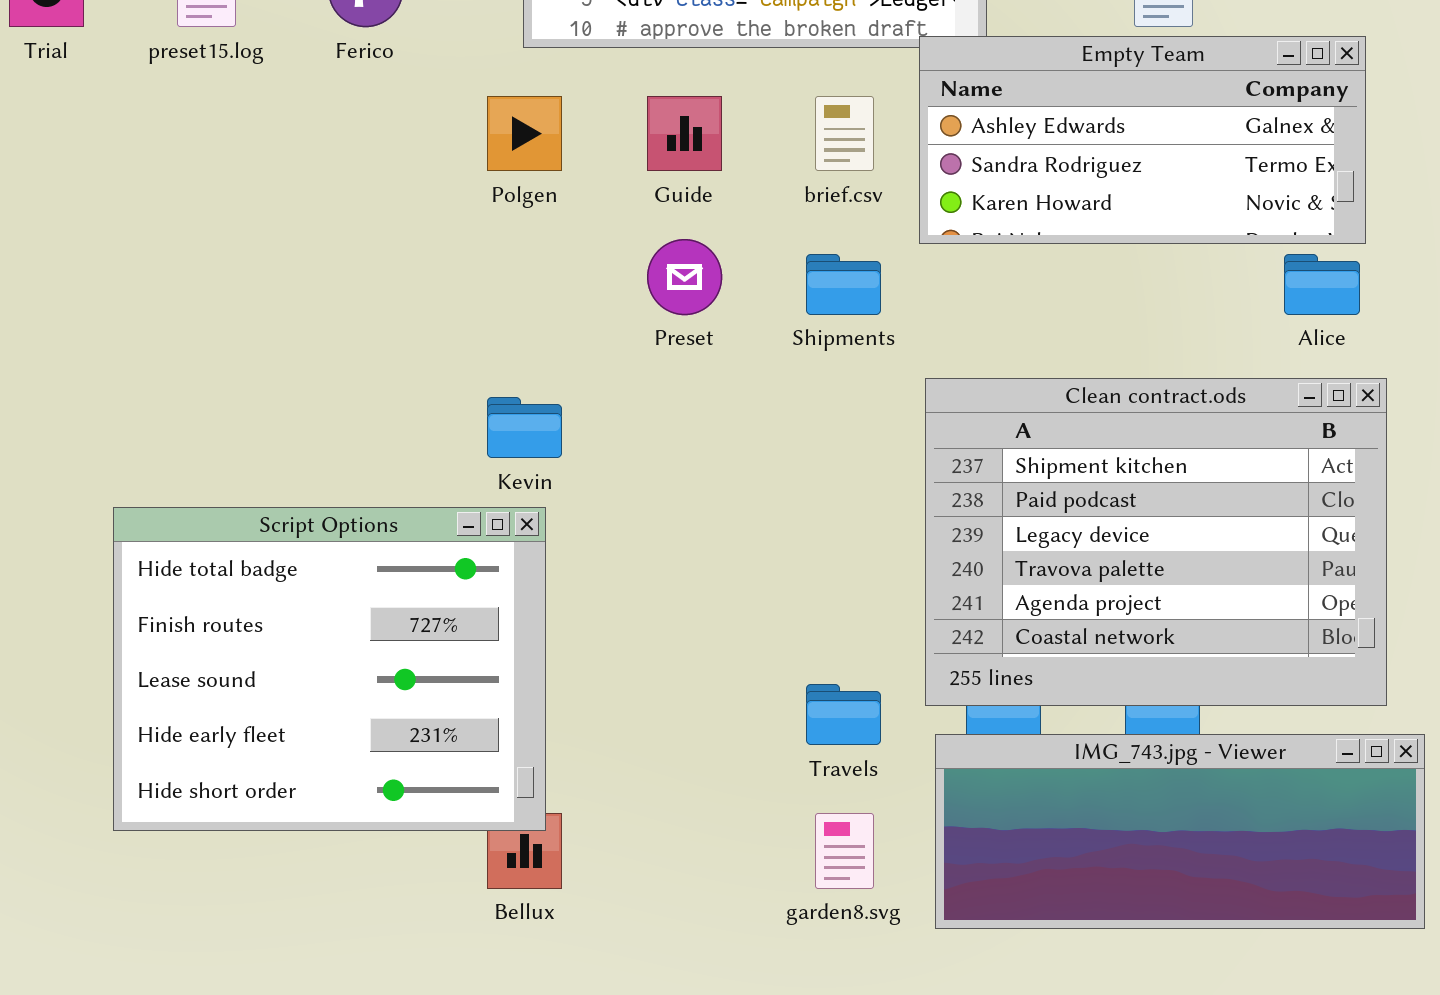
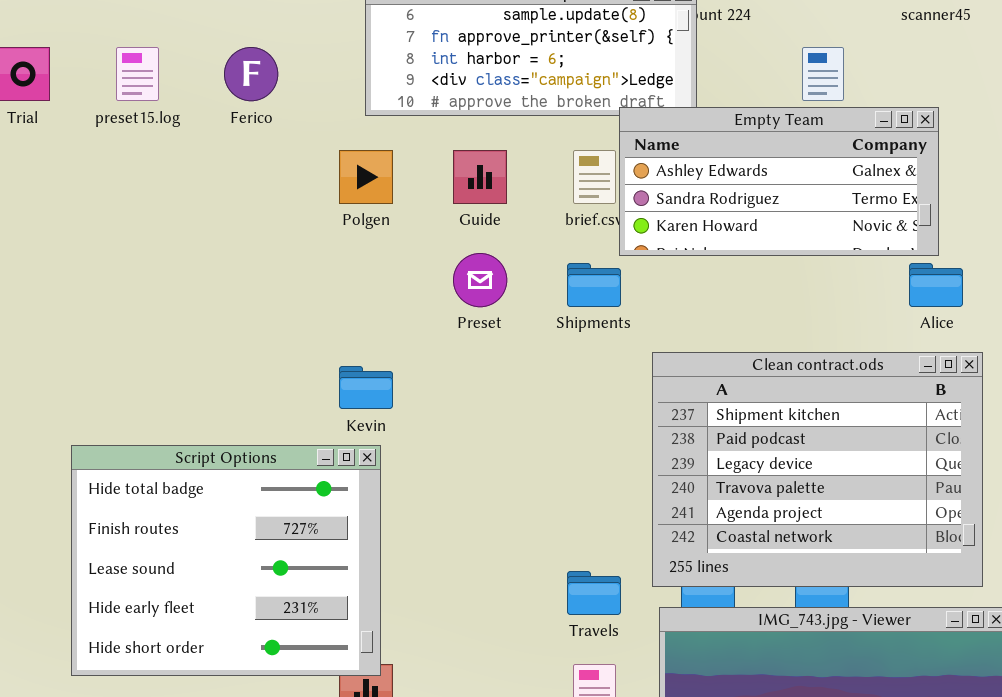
Empty Team: [919,36,1366,244] -> [619,107,939,256], moved

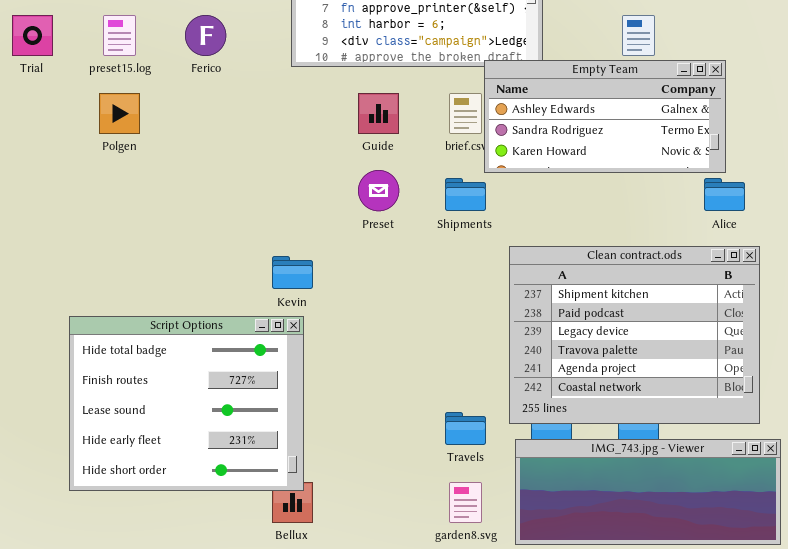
Polgen: [339,150,393,204] -> [99,93,140,134], moved

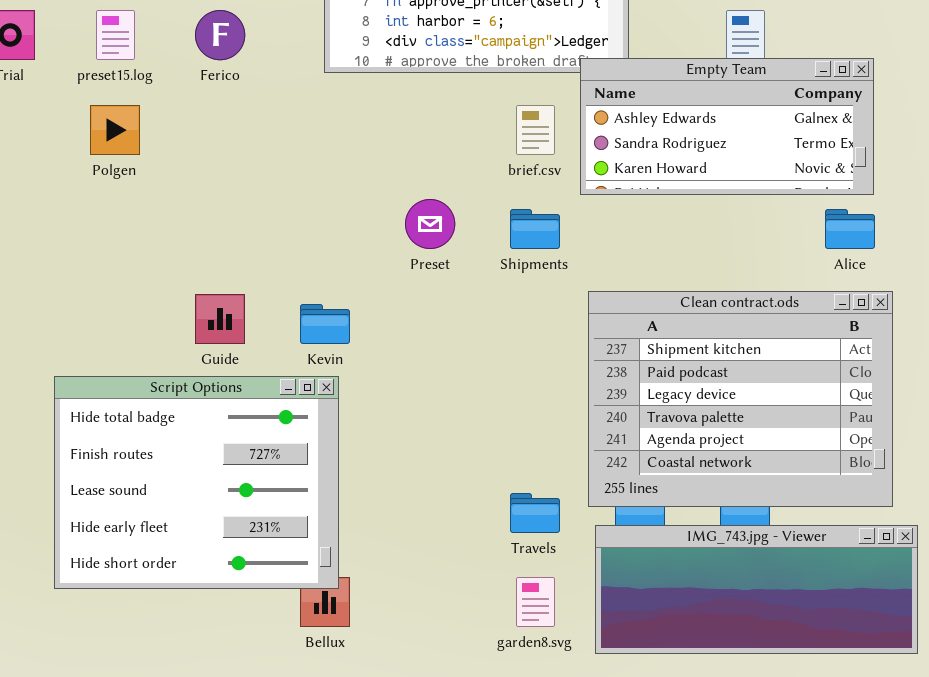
Empty Team: [484,60,726,173] -> [580,58,874,195], moved
Guide: [358,93,399,134] -> [195,294,245,344], moved

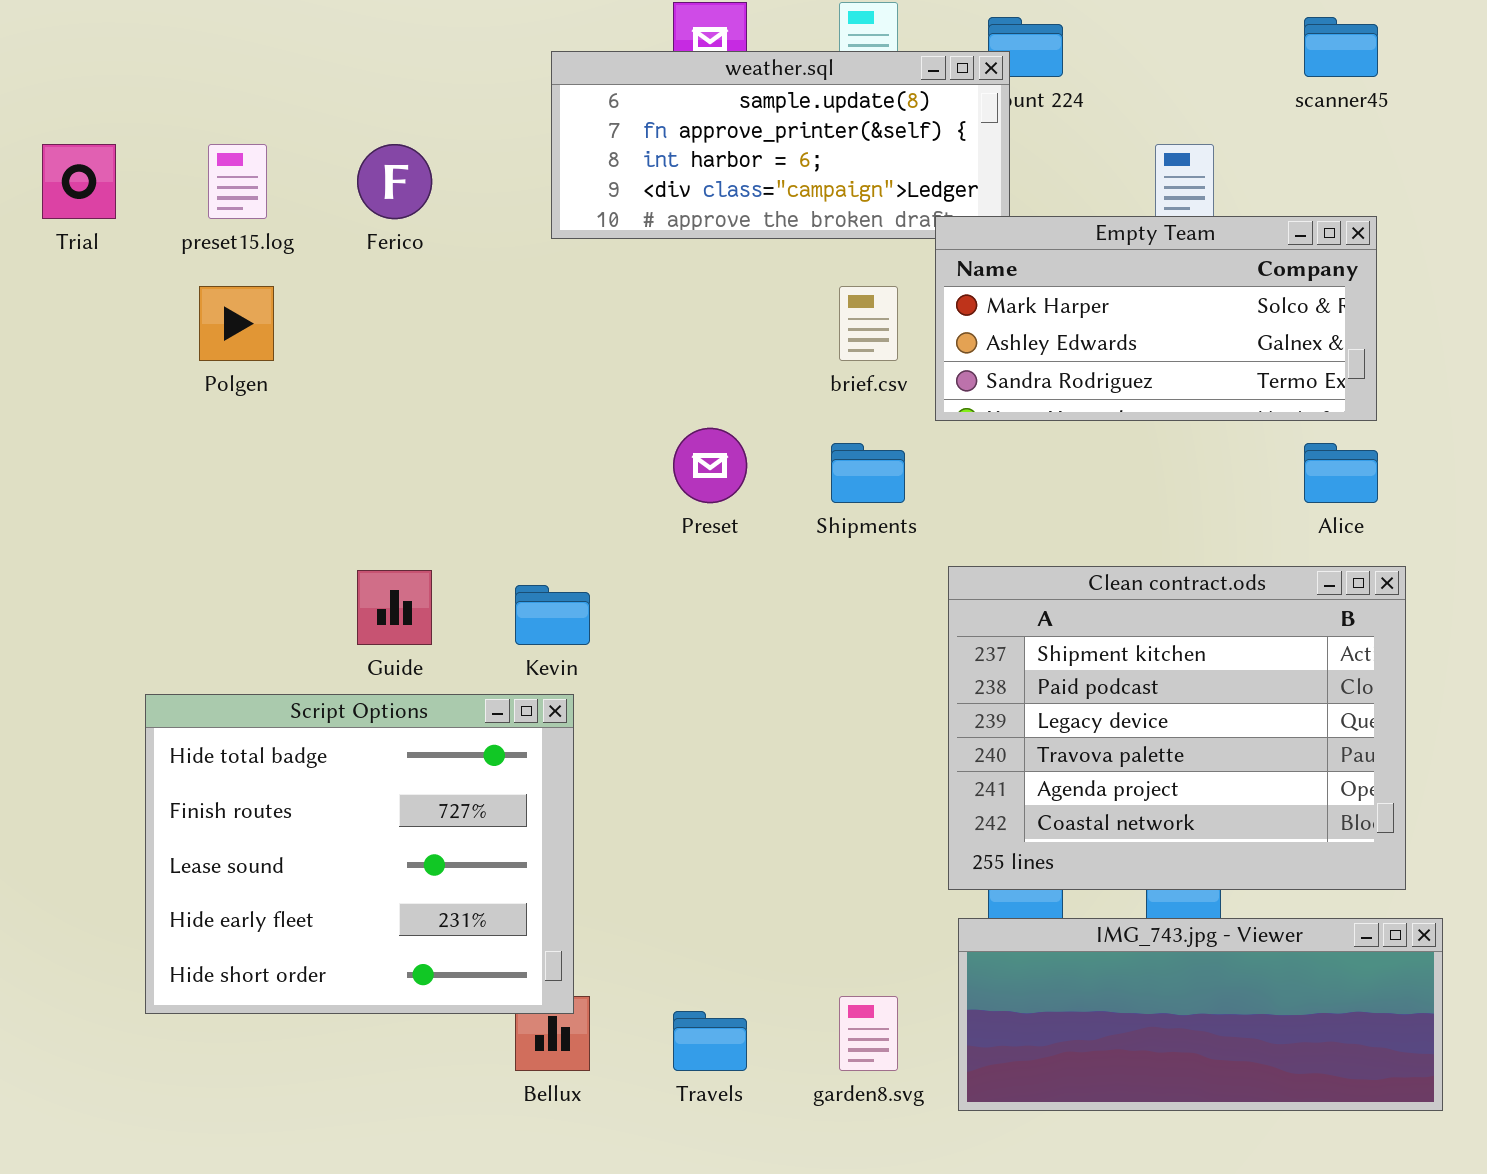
Empty Team: [580,58,874,195] -> [935,216,1377,421], scrolled up 1 row
Travels: [510,493,560,533] -> [673,1011,747,1071], moved

